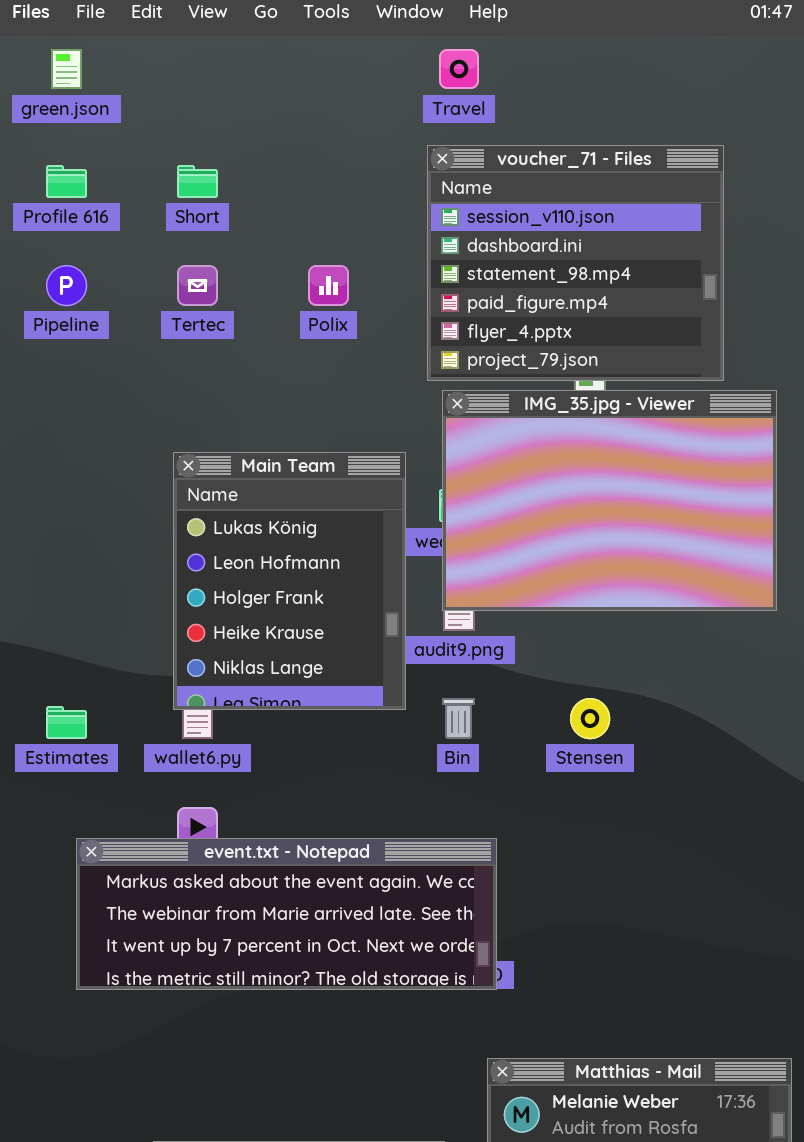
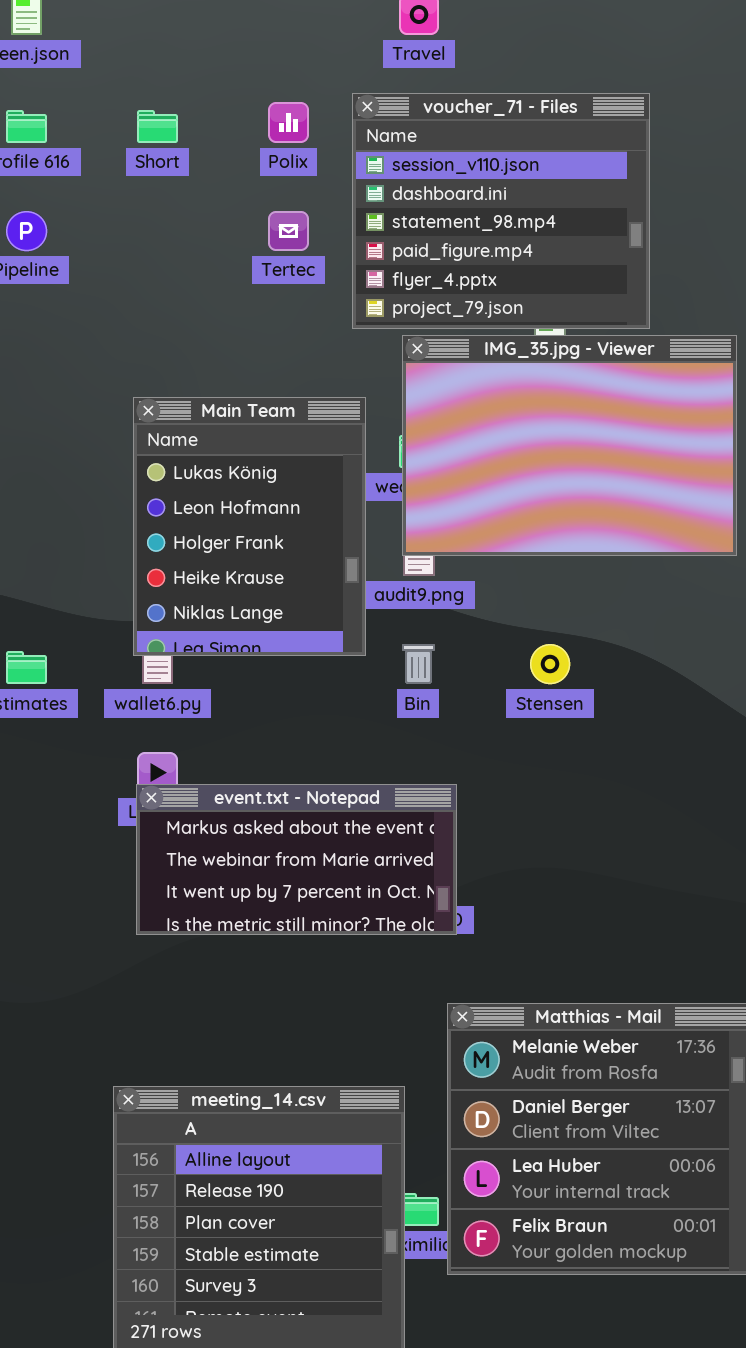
voucher_71 - Files: [427,145,724,381] -> [352,93,650,329], moved
Tertec: [177,265,218,306] -> [268,211,309,251], moved
Polix: [308,265,349,306] -> [268,102,309,143], moved
event.txt - Notepad: [76,838,497,990] -> [136,784,457,935], resized

